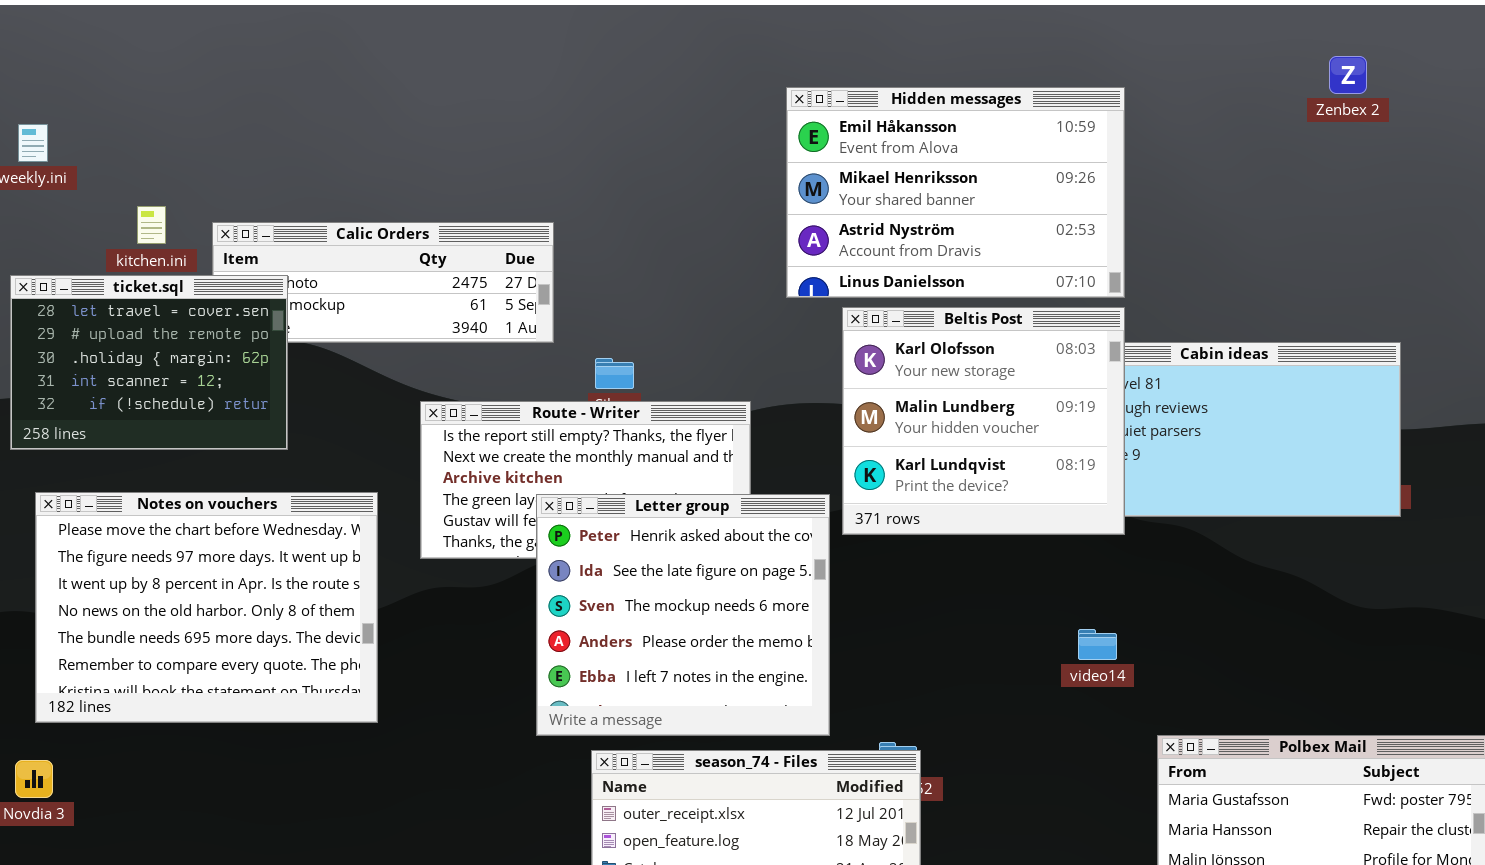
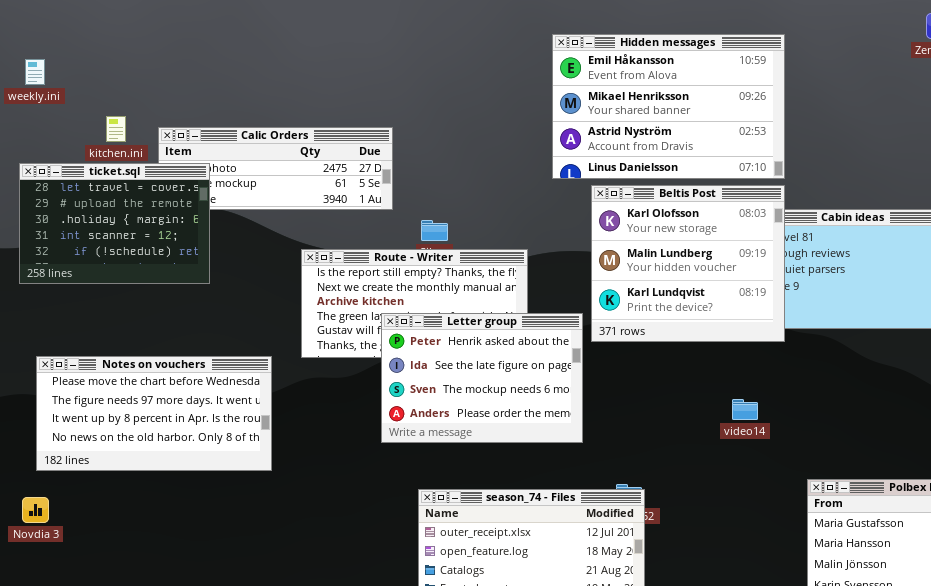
Notes on vouchers: [35,492,378,723] -> [36,356,272,471], resized
Letter group: [536,494,830,736] -> [381,313,583,443], resized
video14: [1078,629,1117,660] -> [732,399,758,420], moved

